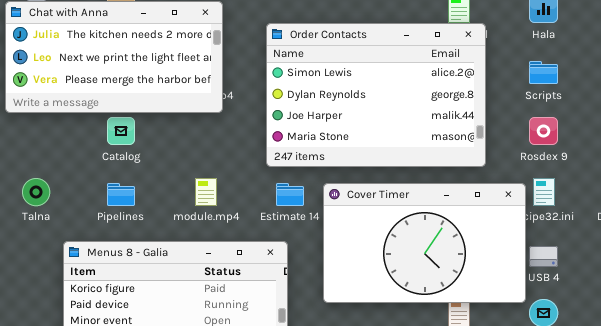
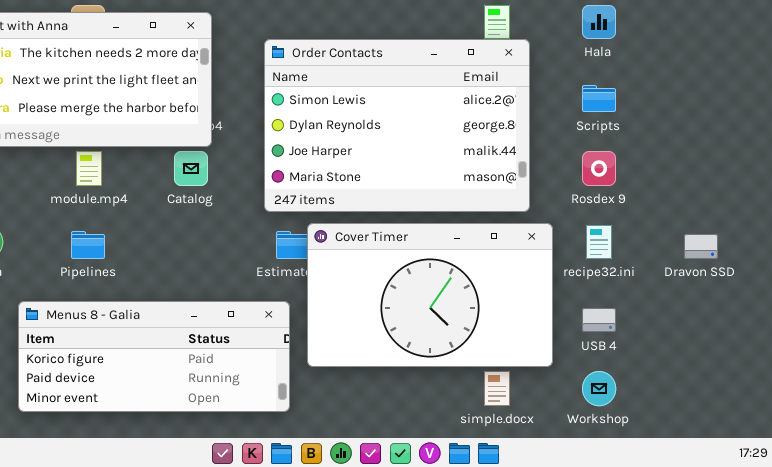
Catalog: [107,117,135,145] -> [174,151,208,186], moved
module.mp4: [195,178,217,206] -> [76,151,102,186], moved
Cover Timer: [323,183,526,303] -> [307,223,553,367], moved

